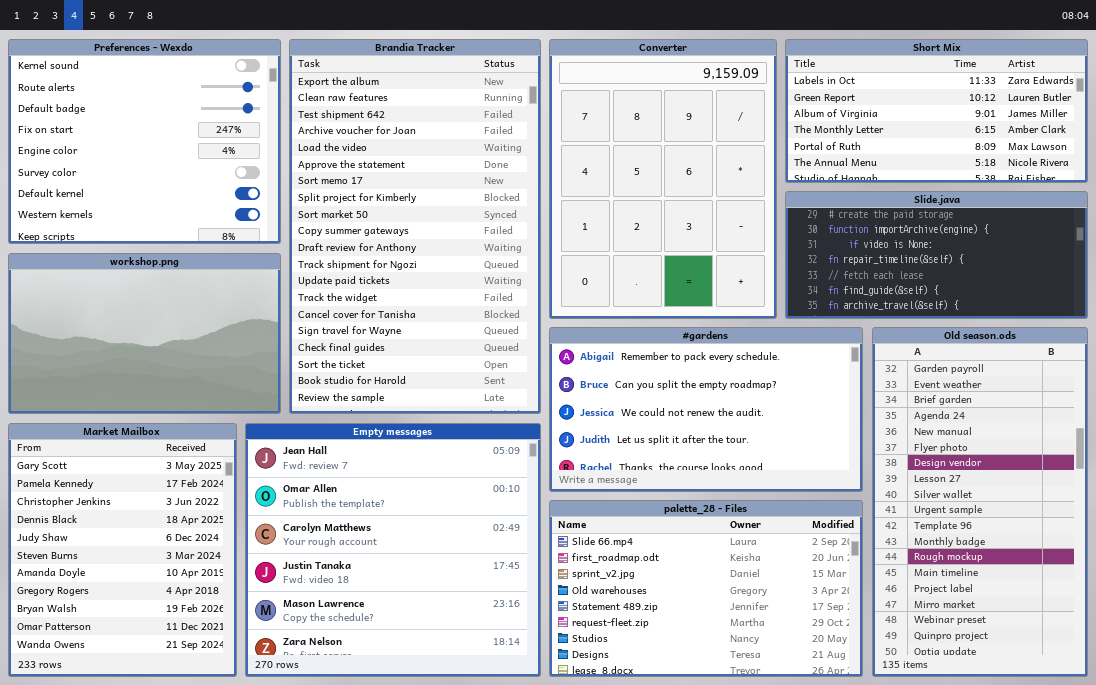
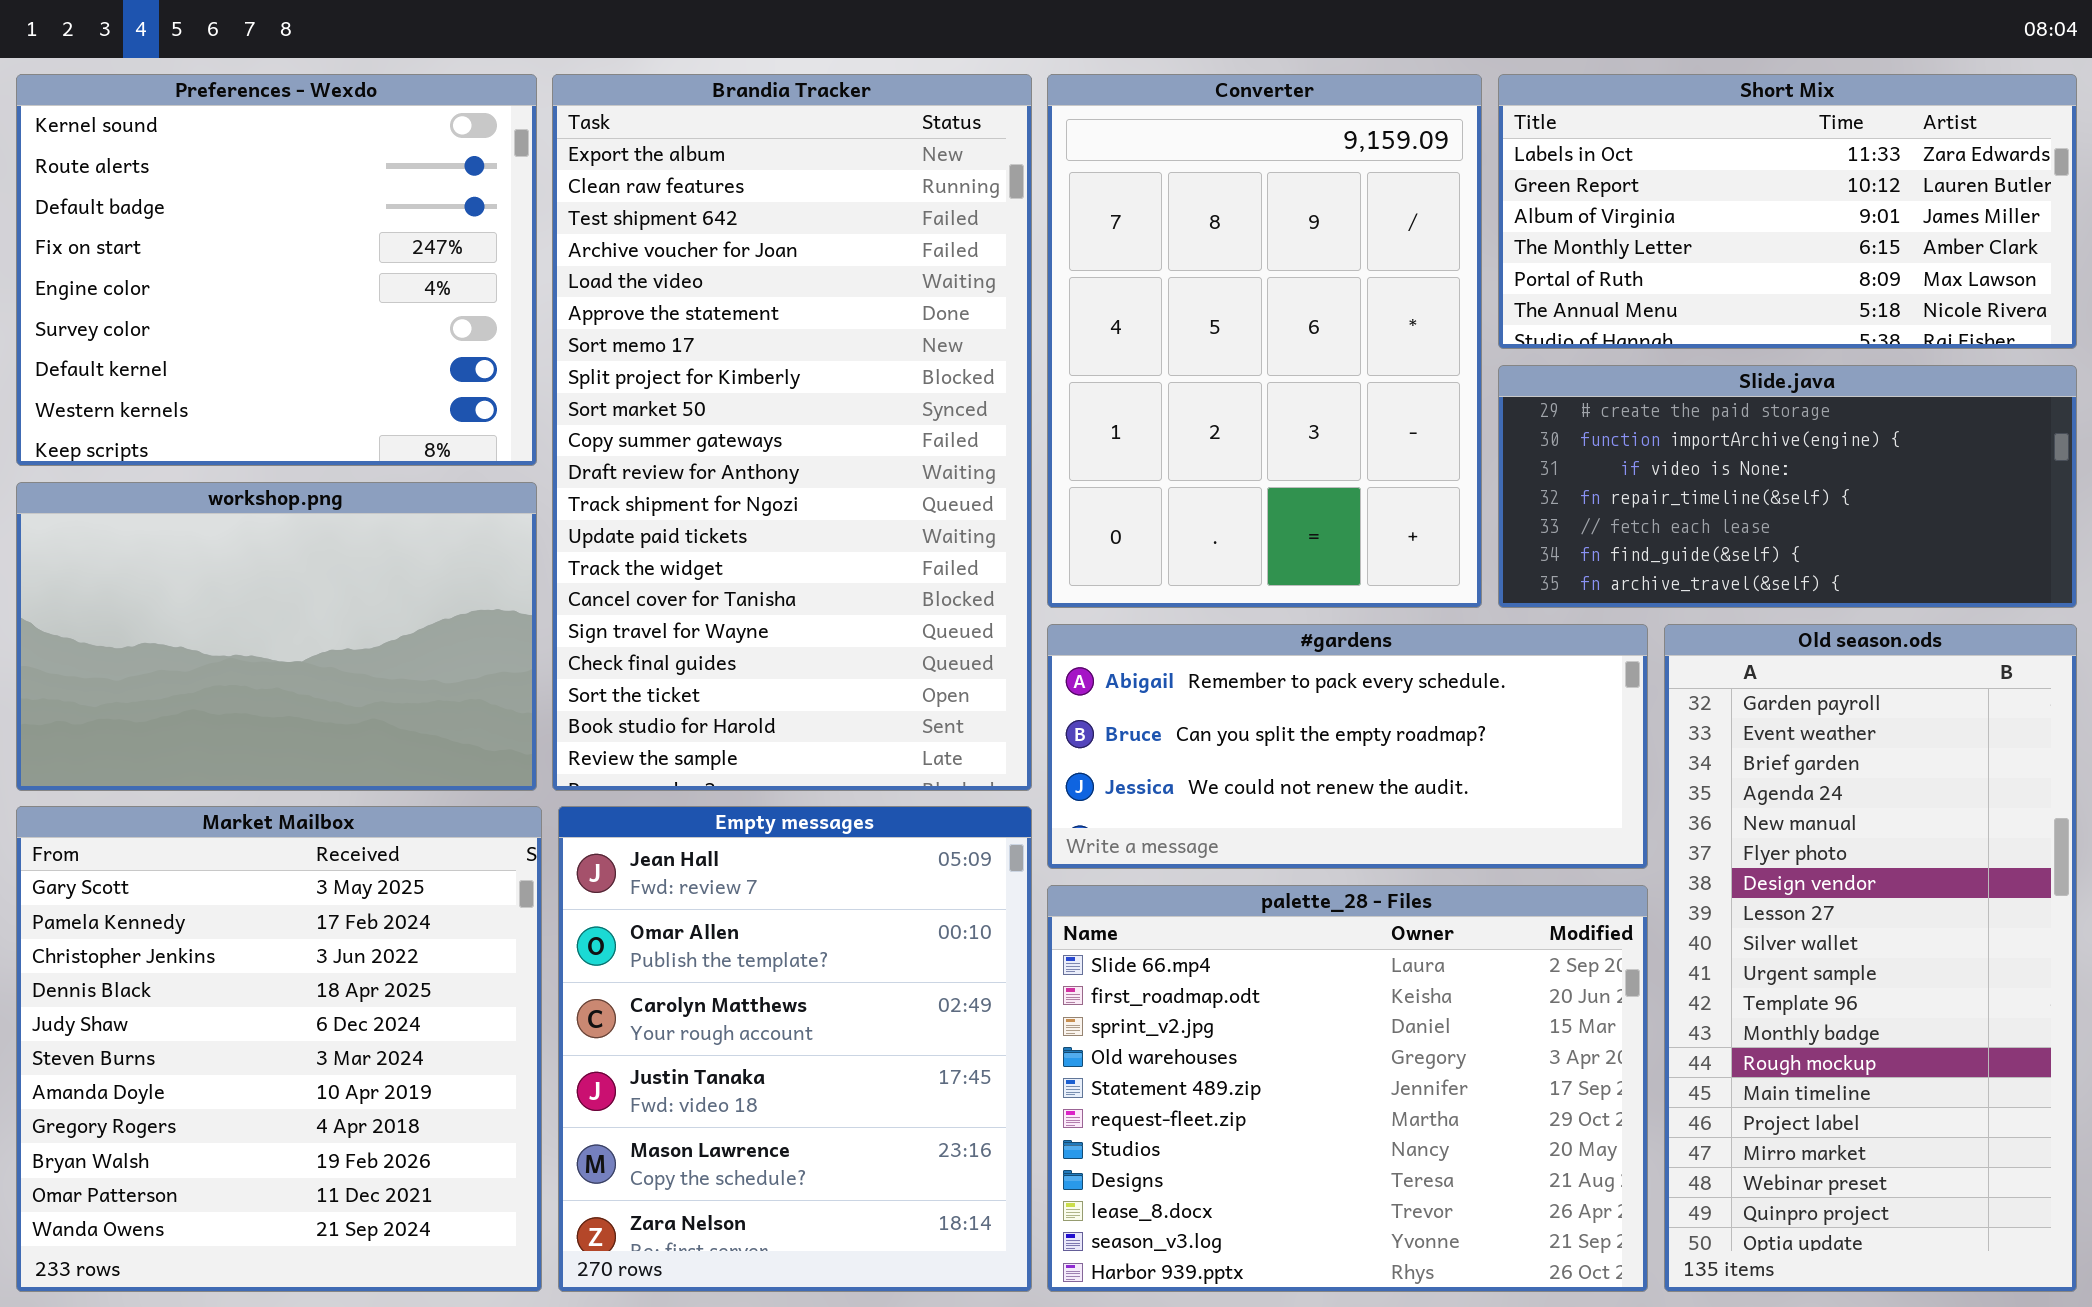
#gardens: [549,327,863,492] -> [1047,624,1648,869], resized
Market Mailbox: [8,423,237,677] -> [16,806,542,1292], resized
Empty messages: [245,423,541,677] -> [558,806,1032,1292], resized
palette_28 - Files: [549,500,863,677] -> [1047,885,1648,1292], resized

